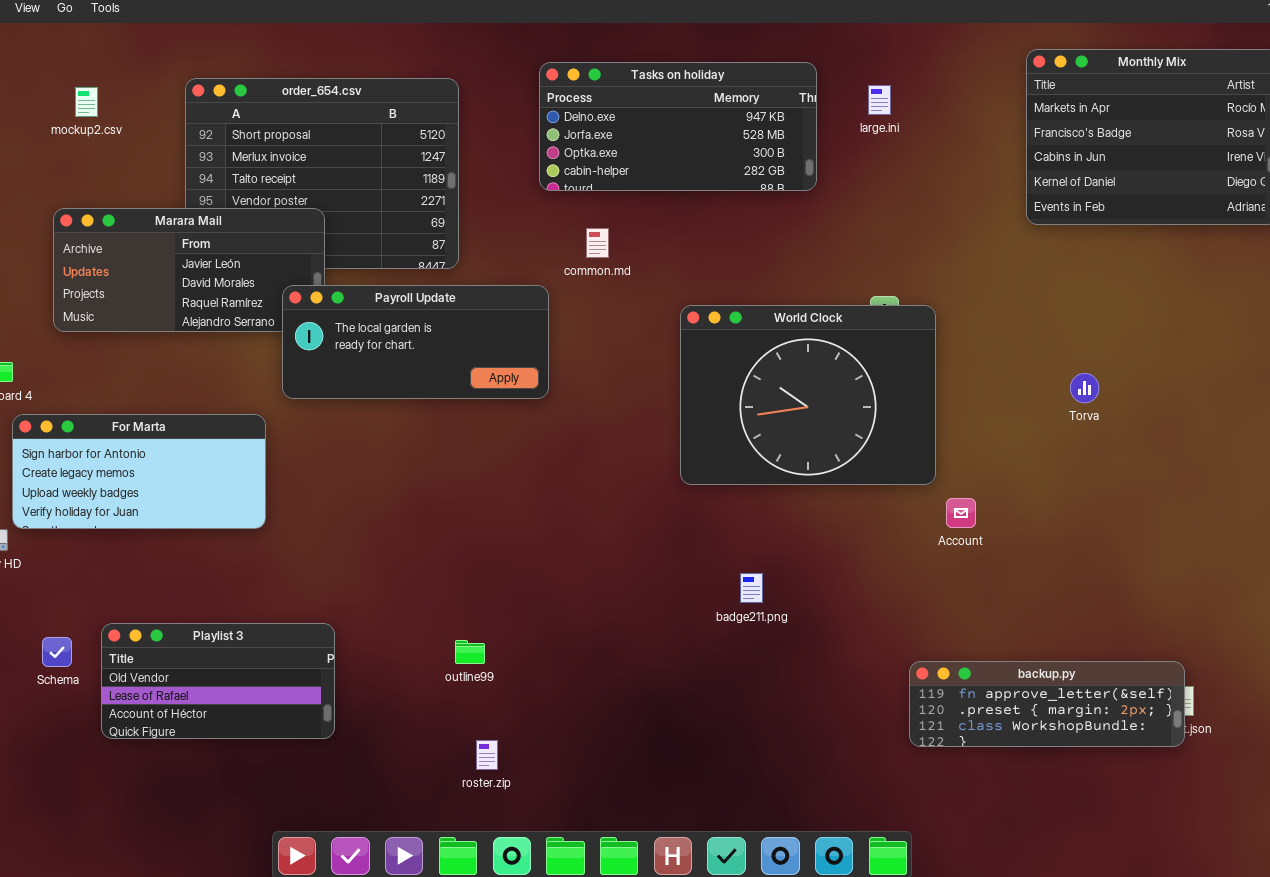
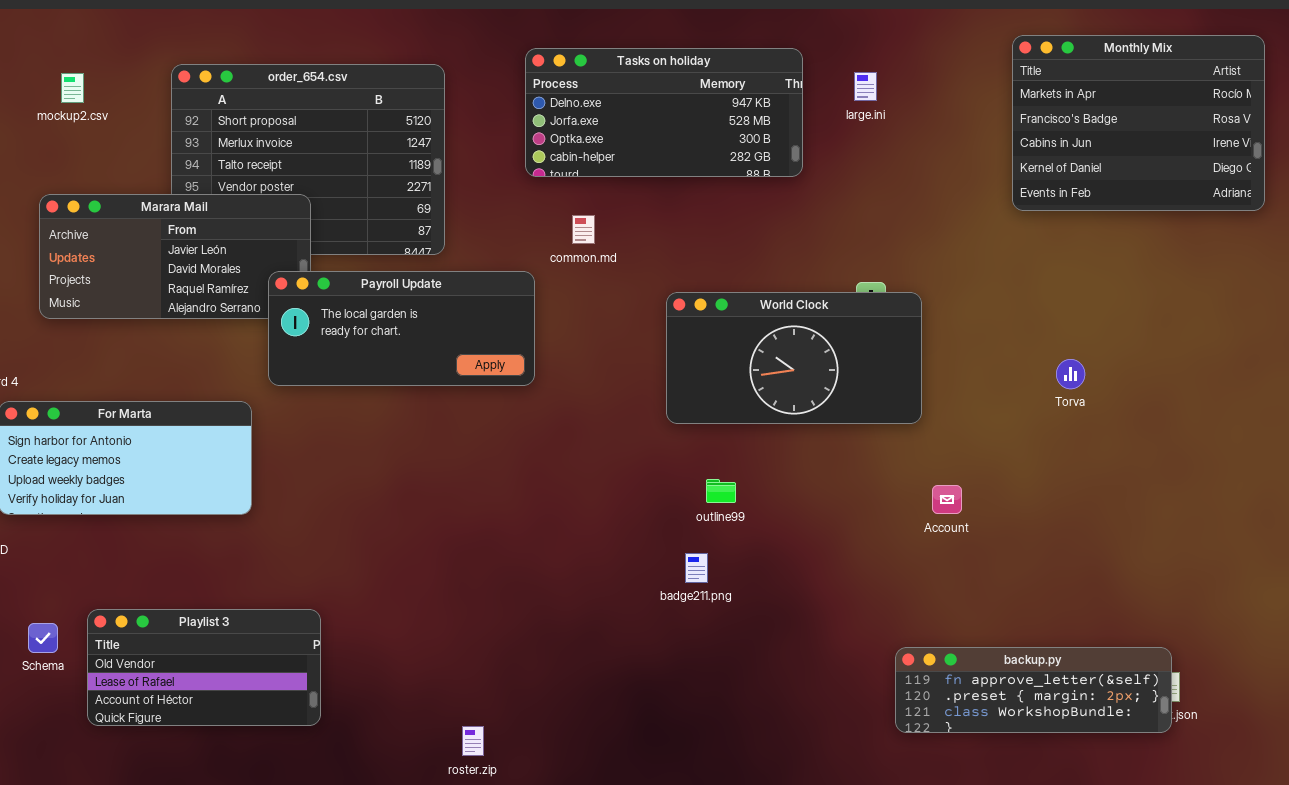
World Clock: [680,305,936,485] -> [666,292,922,424], resized
badge211.png: [740,573,763,603] -> [685,553,708,583], moved
outline99: [455,640,485,664] -> [706,479,736,503], moved

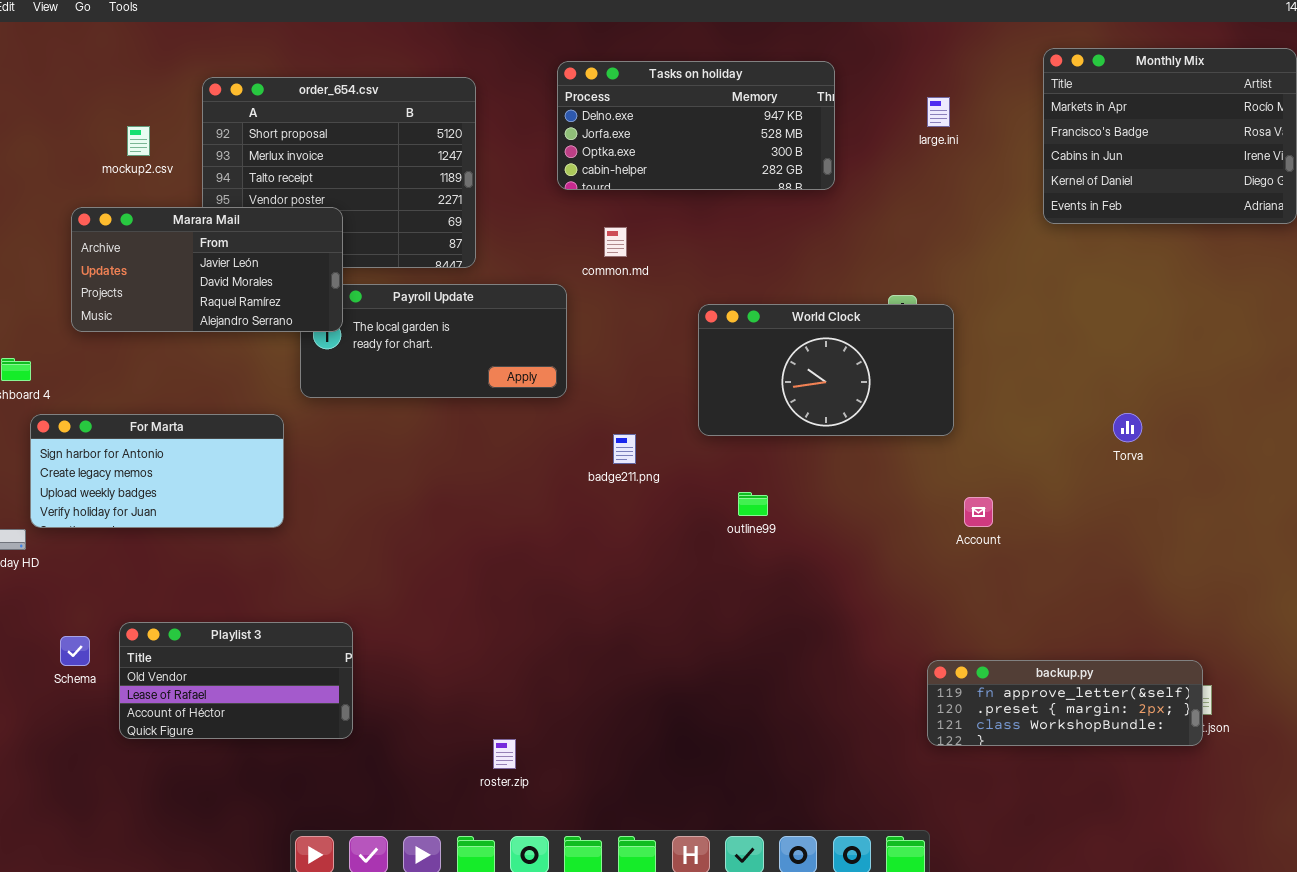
large.ini: [854,72,877,101] -> [927,97,950,127], moved
mockup2.csv: [61,73,84,103] -> [127,126,150,156], moved
Marara Mail: [39,194,311,319] -> [71,207,343,332], raised
Torva: [1056,359,1085,389] -> [1113,413,1142,442], moved
badge211.png: [685,553,708,583] -> [613,434,636,464], moved

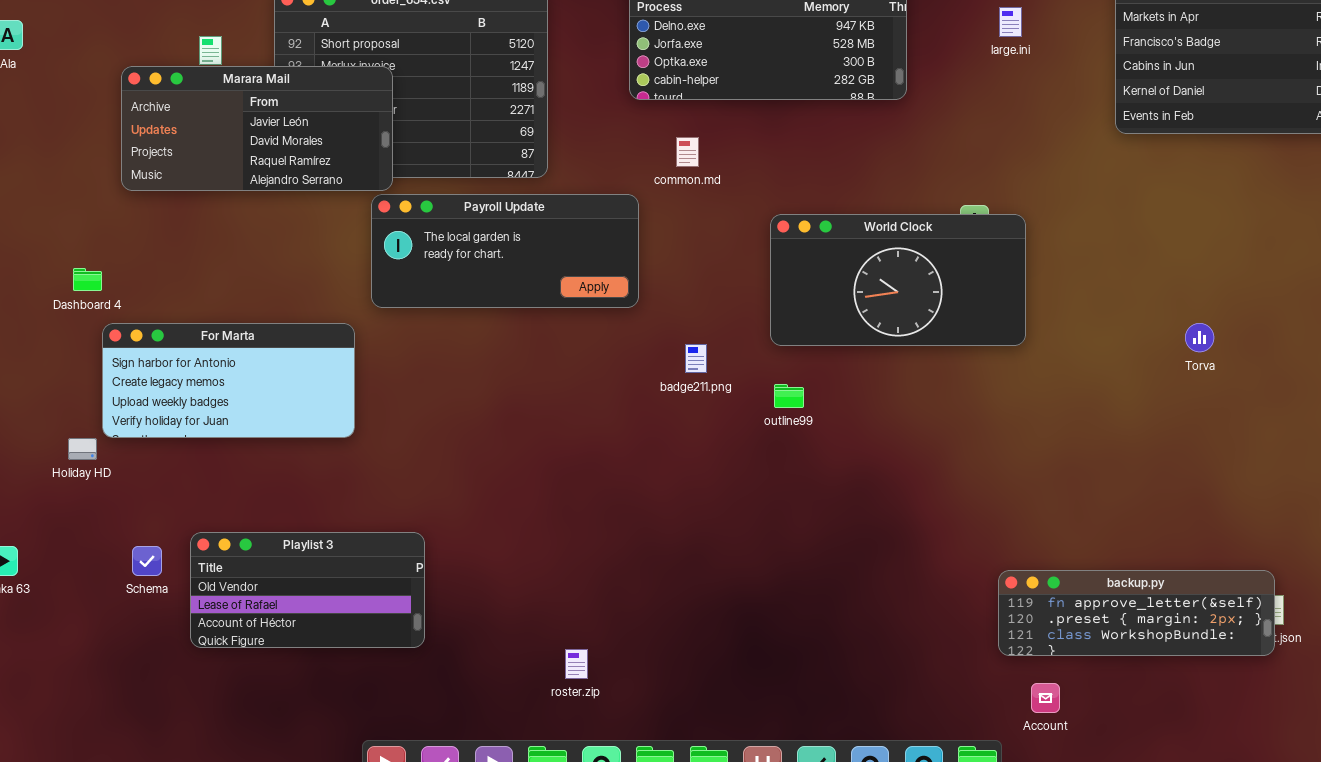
Marara Mail: [71,207,343,332] -> [121,66,393,191], moved
outline99: [738,492,768,516] -> [774,384,804,408], moved
Account: [964,497,993,527] -> [1031,683,1060,713], moved

